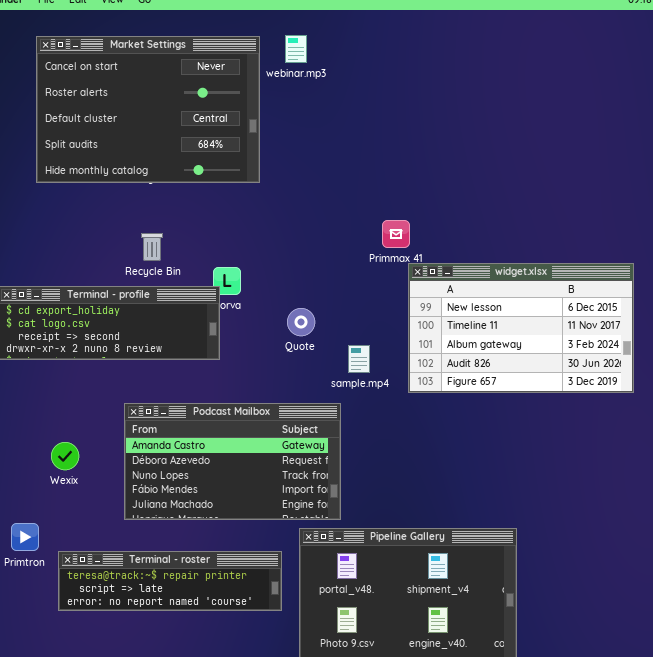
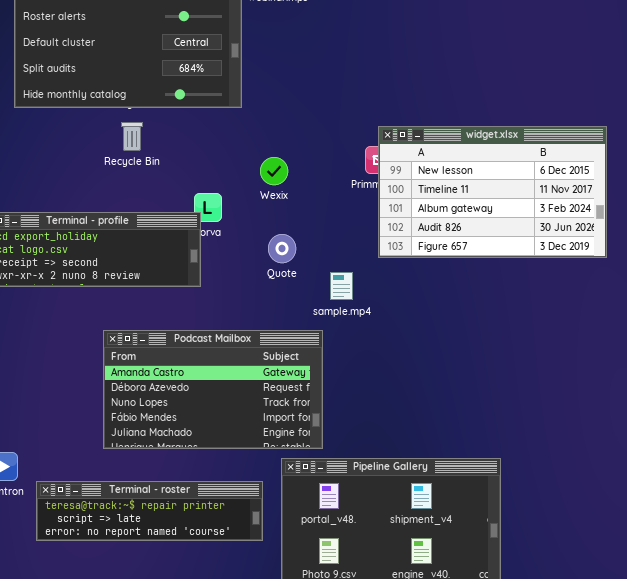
Recycle Bin: [141,233,163,261] -> [121,122,143,151], moved
widget.xlsx: [408,263,634,393] -> [378,126,607,258], moved
Wexix: [51,442,79,470] -> [260,157,288,185], moved

